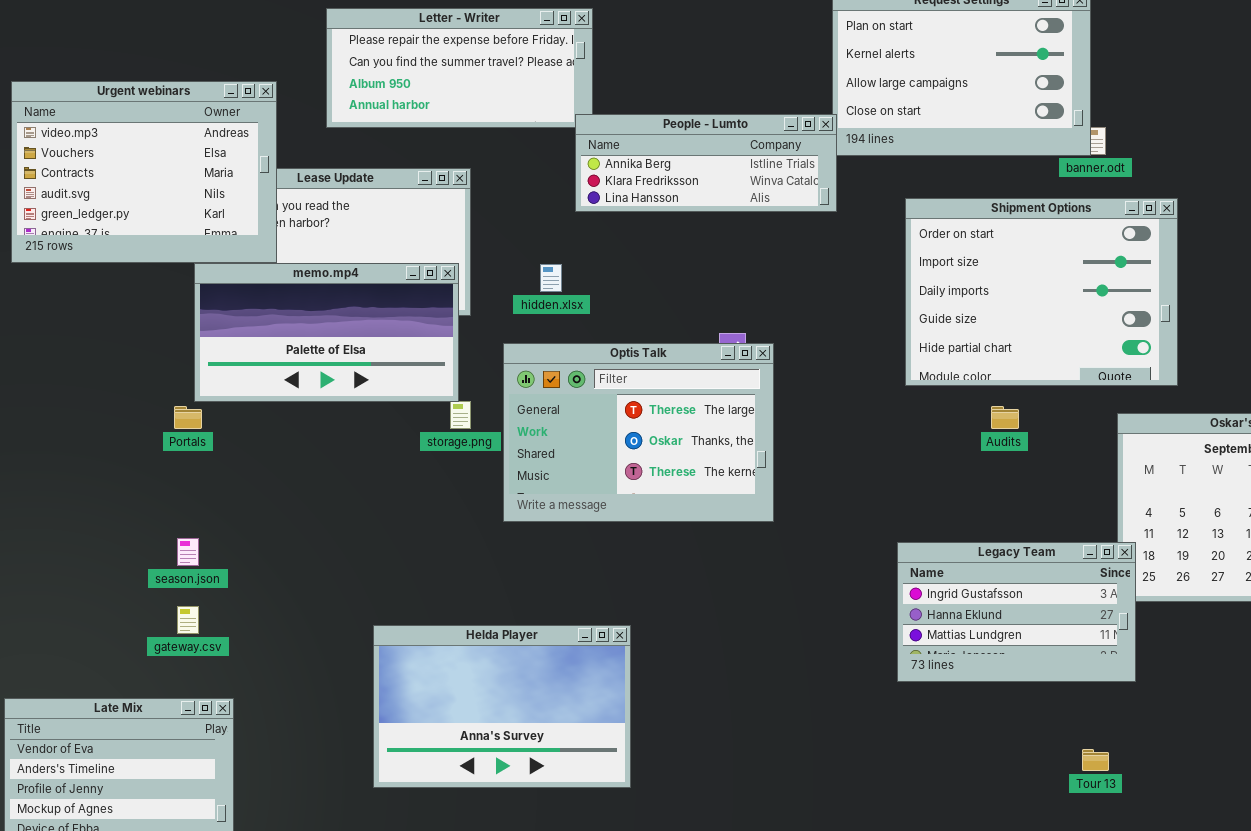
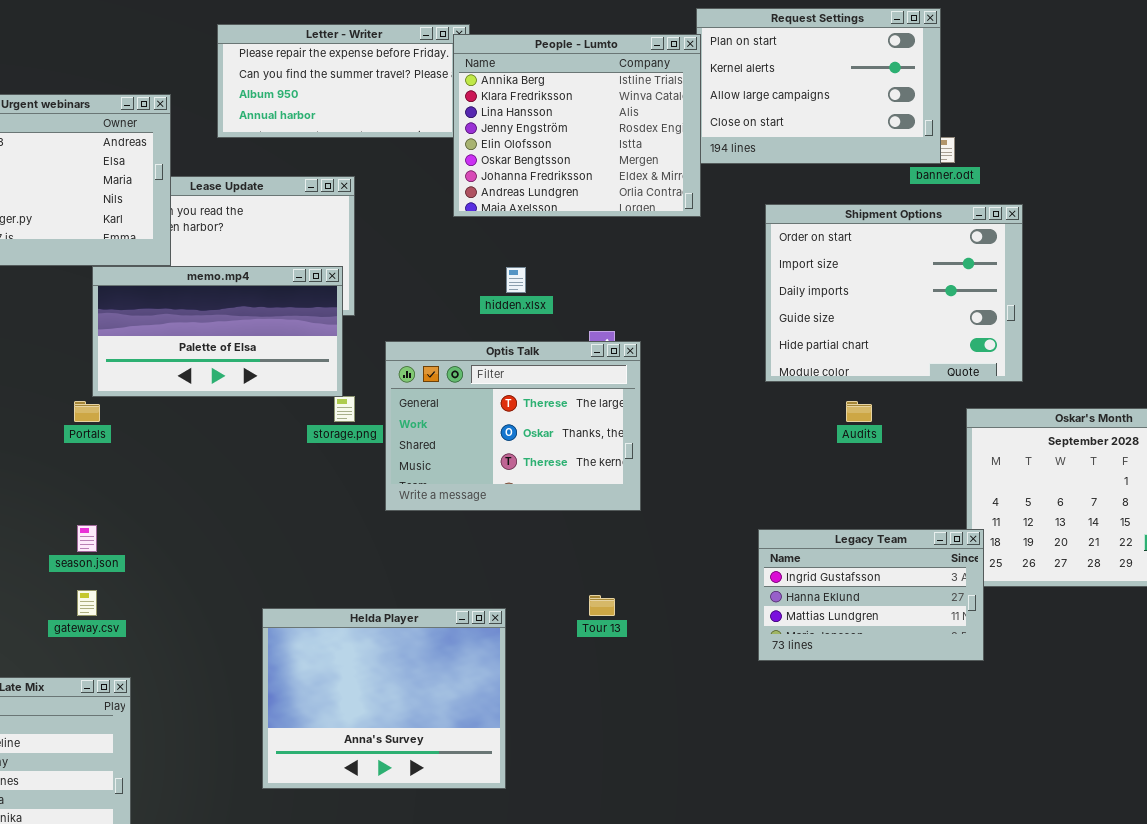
People - Lumto: [575,114,837,212] -> [453,34,701,217], resized
hidden.xlsx: [540,264,562,292] -> [506,267,526,293], moved
Helda Player: [373,625,631,788] -> [262,608,506,789], resized
Tour 13: [1082,749,1109,771] -> [589,595,615,616], moved

